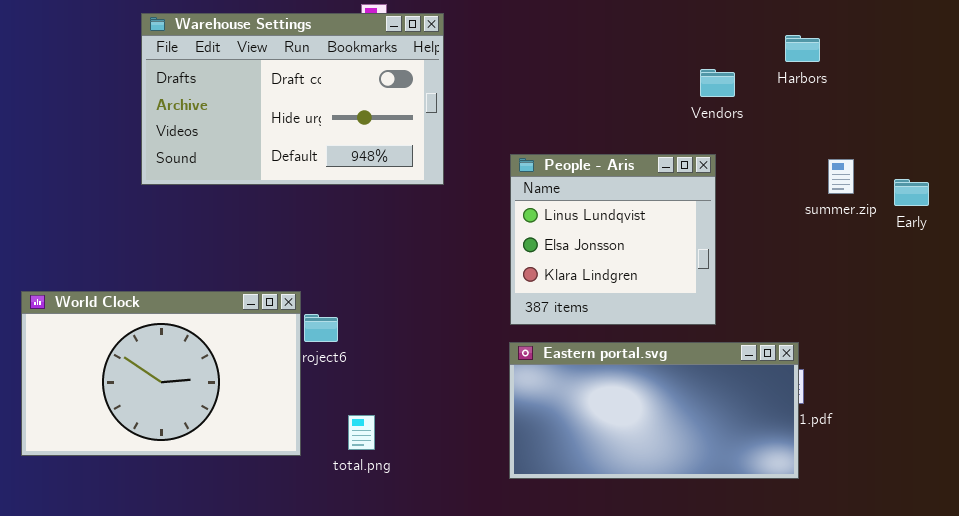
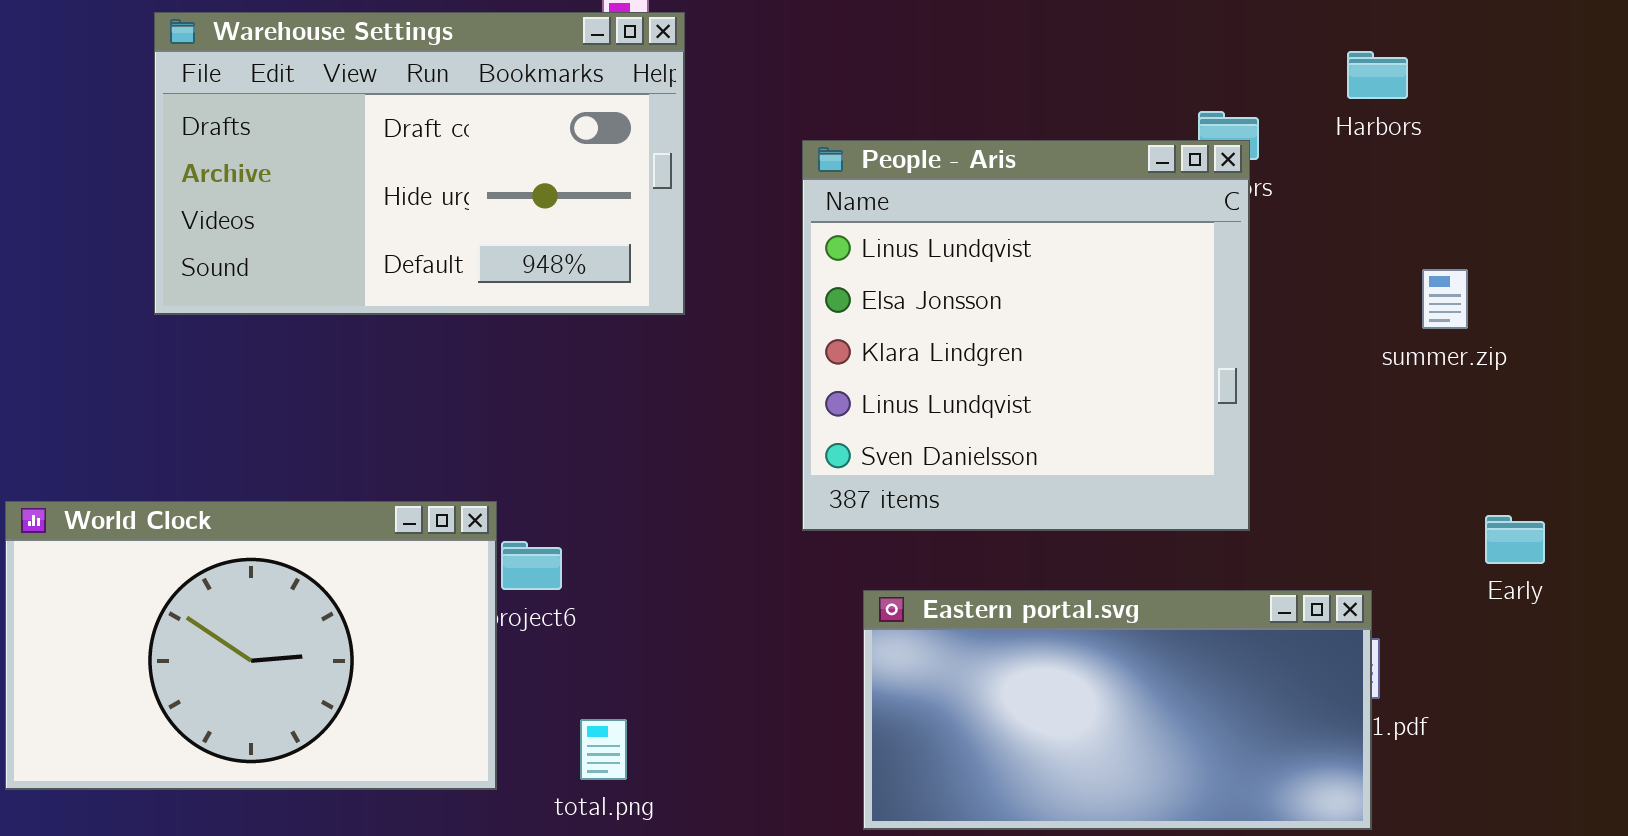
Warehouse Settings: [141,13,444,185] -> [154,12,685,315], moved
People - Aris: [510,154,716,325] -> [802,140,1250,531], moved, resized
Early: [894,179,929,206] -> [1485,515,1545,564], moved

